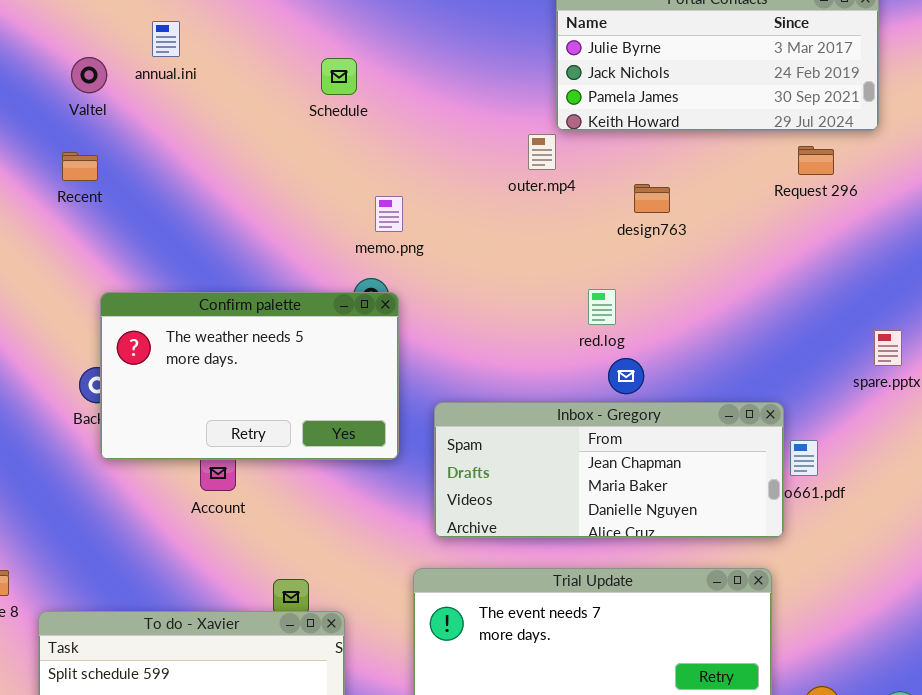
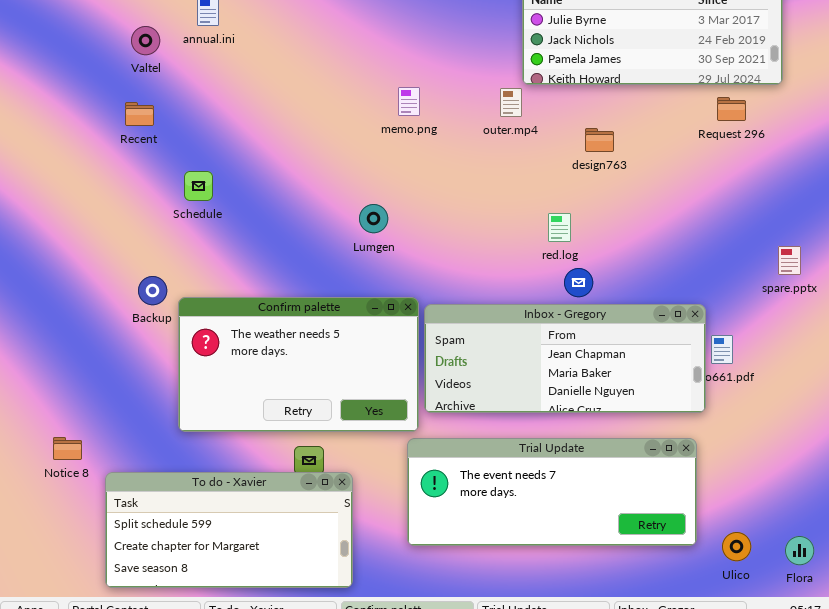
Schedule: [321,58,357,95] -> [184,171,213,201], moved
memo.png: [375,196,403,232] -> [398,87,420,116], moved
Confirm palette: [100,292,399,460] -> [178,297,419,432], moved

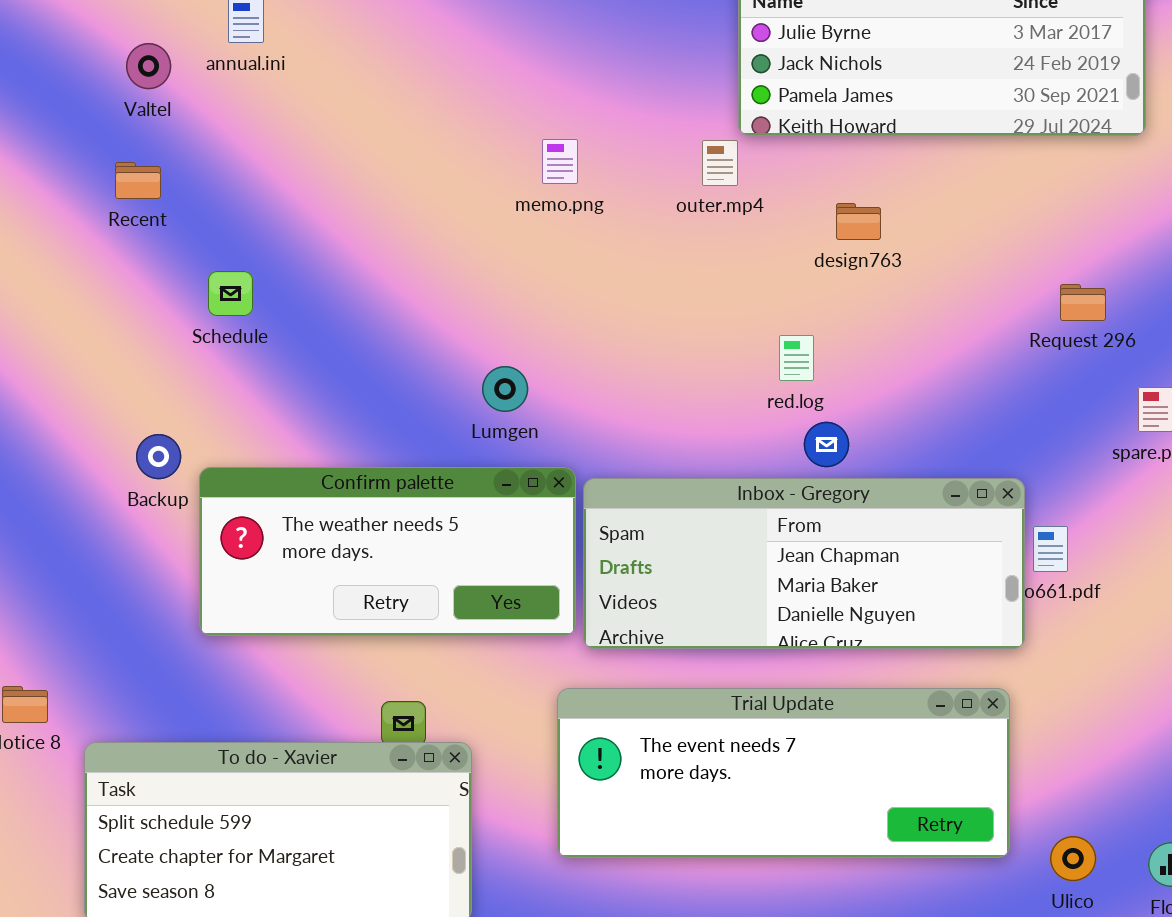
Request 296: [717,97,746,121] -> [1060,284,1106,321], moved
Lumgen: [359,204,388,233] -> [482,366,528,412], moved
Confirm palette: [178,297,419,432] -> [199,467,576,636], resized

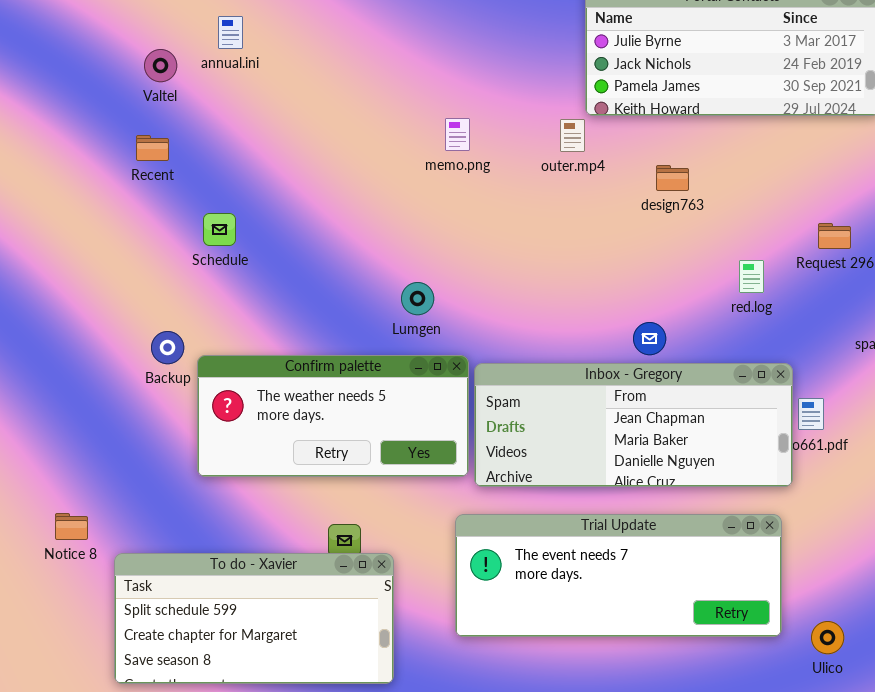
red.log: [779,335,814,381] -> [739,260,764,293], moved

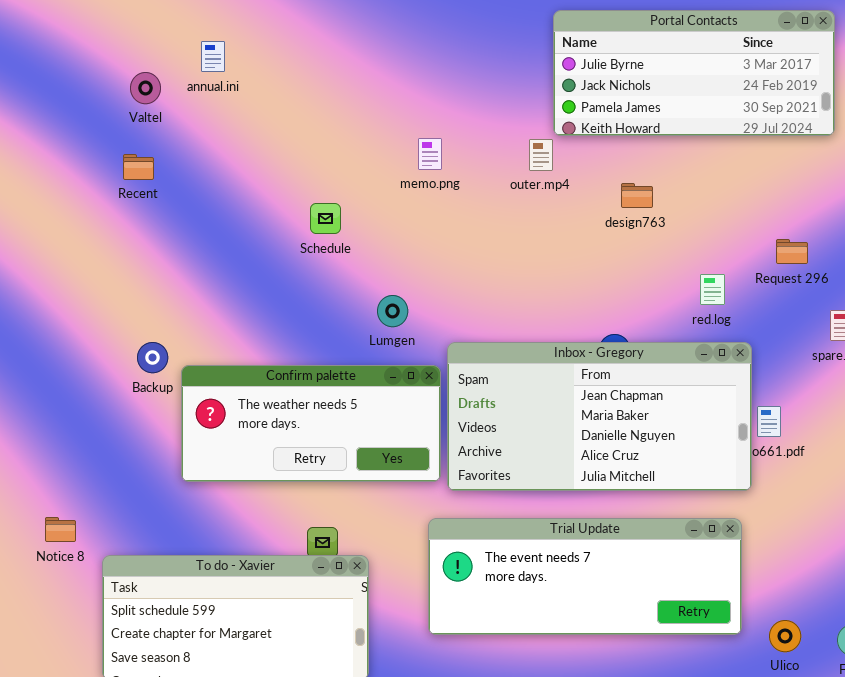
Schedule: [203,213,236,246] -> [310,203,341,234], moved
Inbox - Gregory: [474,363,793,487] -> [447,342,752,491], resized

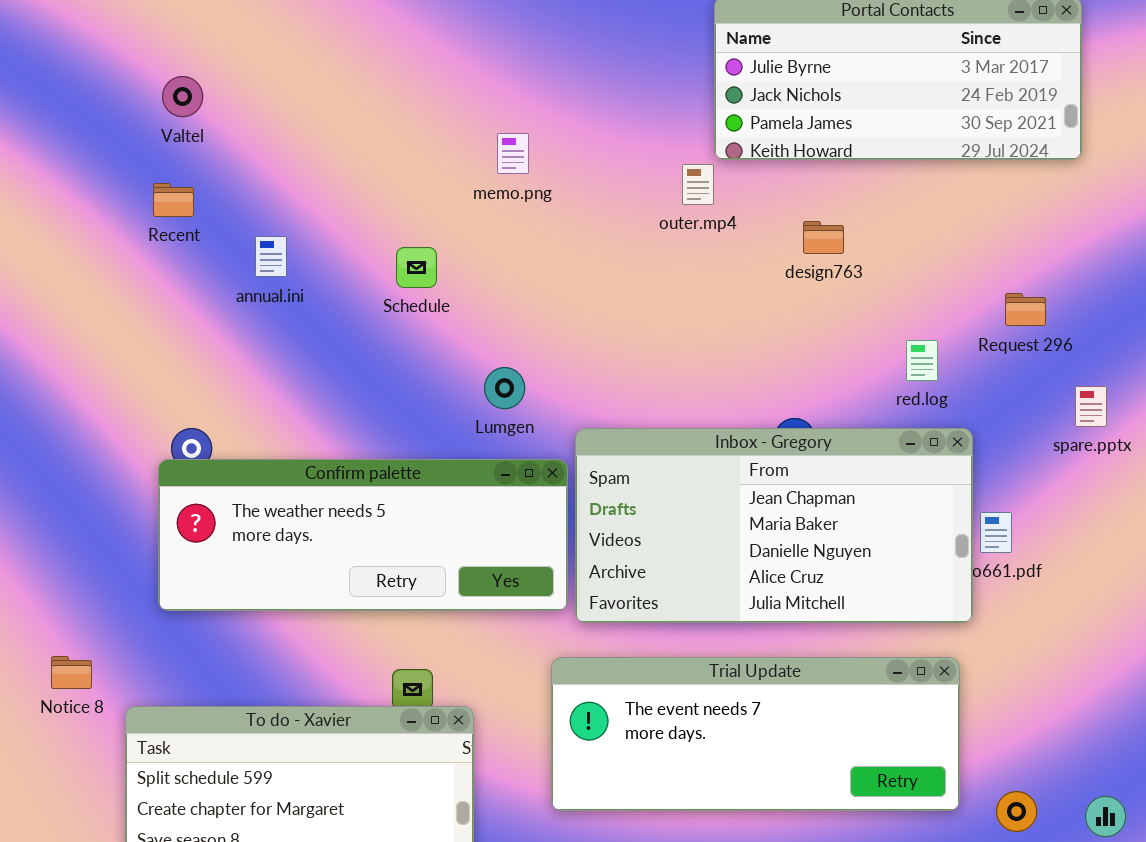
annual.ini: [201,41,225,72] -> [255,236,287,277], moved
memo.png: [418,138,442,170] -> [497,133,529,174], moved
Confirm palette: [181,365,441,482] -> [158,459,568,611], resized

